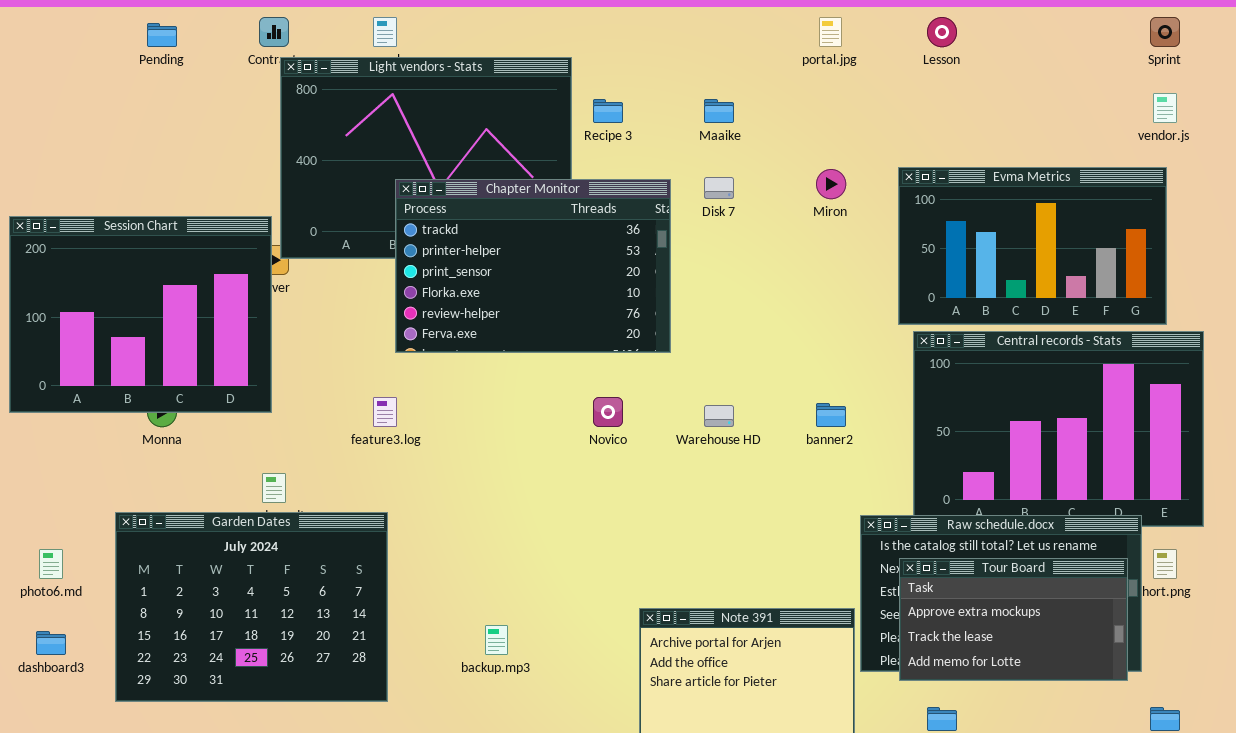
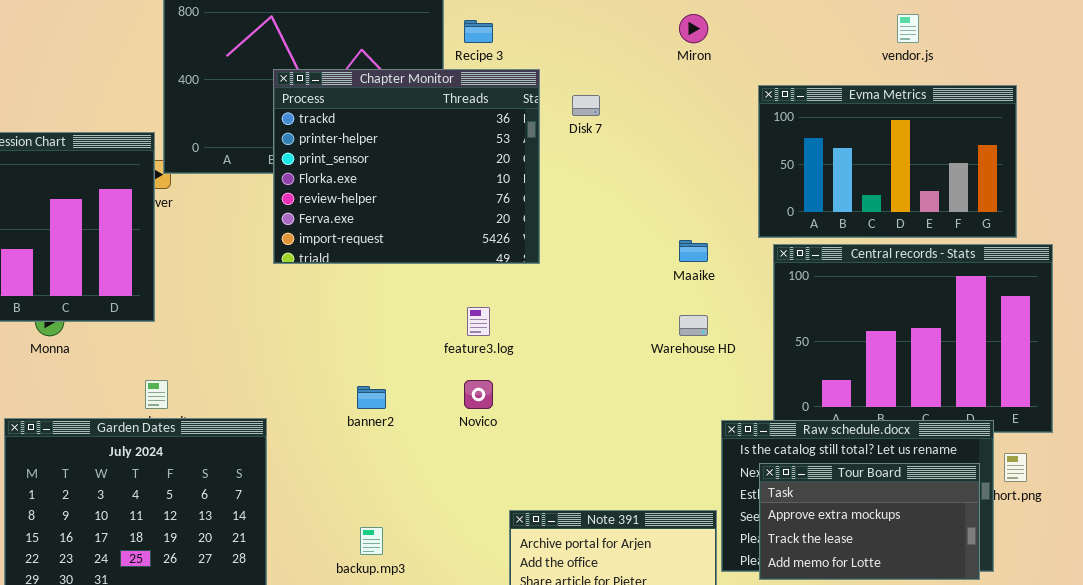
vendor.js: [1153,93,1177,123] -> [897,14,919,43], moved
Maaike: [704,99,734,123] -> [679,240,708,262], moved
Miron: [816,169,846,199] -> [679,14,708,43], moved
Chapter Monitor: [395,179,671,353] -> [273,69,540,264], resized
feature3.log: [373,397,397,427] -> [467,307,490,336], moved
Novico: [593,397,623,427] -> [464,380,493,409], moved
banner2: [816,403,846,427] -> [357,386,386,409], moved
Warehouse HD: [704,405,734,427] -> [679,315,708,336], moved

